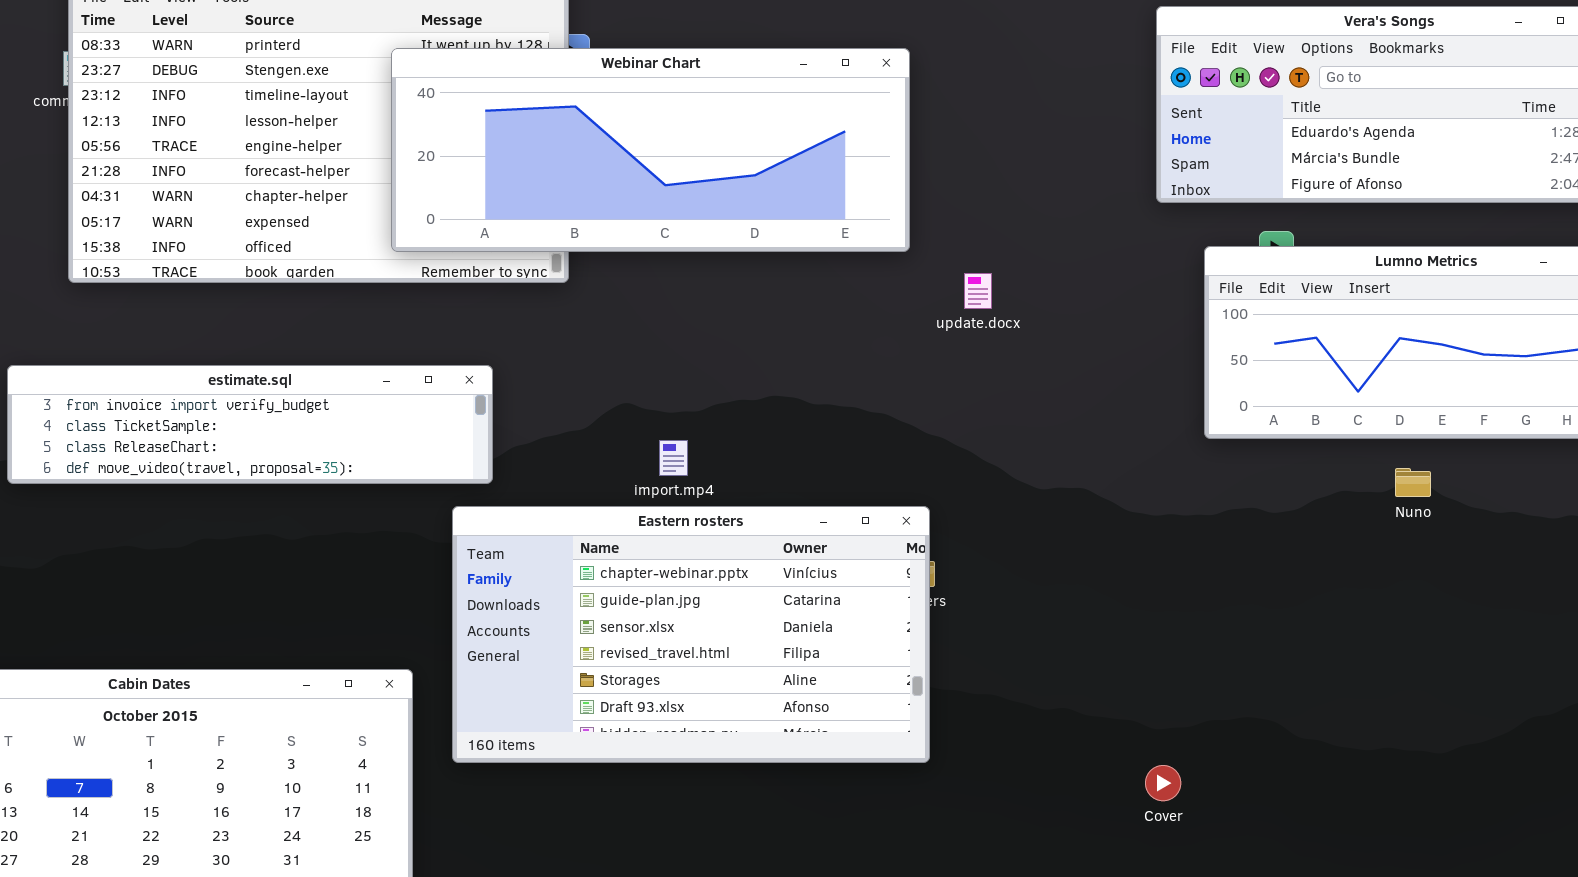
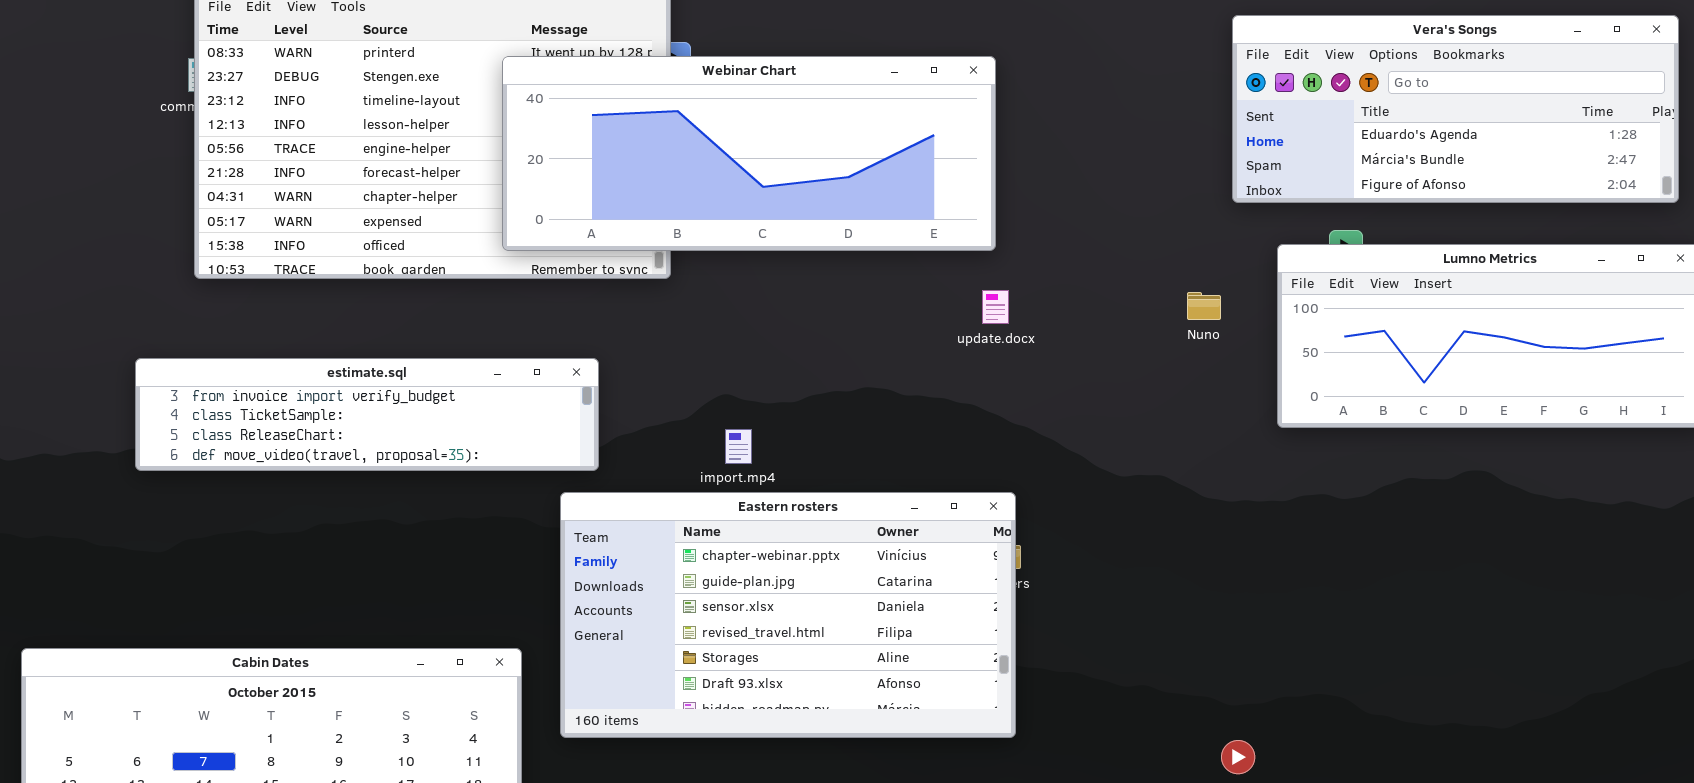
update.docx: [964,273,992,309] -> [982,290,1009,324], moved
import.mp4: [659,440,688,476] -> [725,429,752,464], moved
Nuno: [1395,468,1431,497] -> [1187,292,1221,320], moved

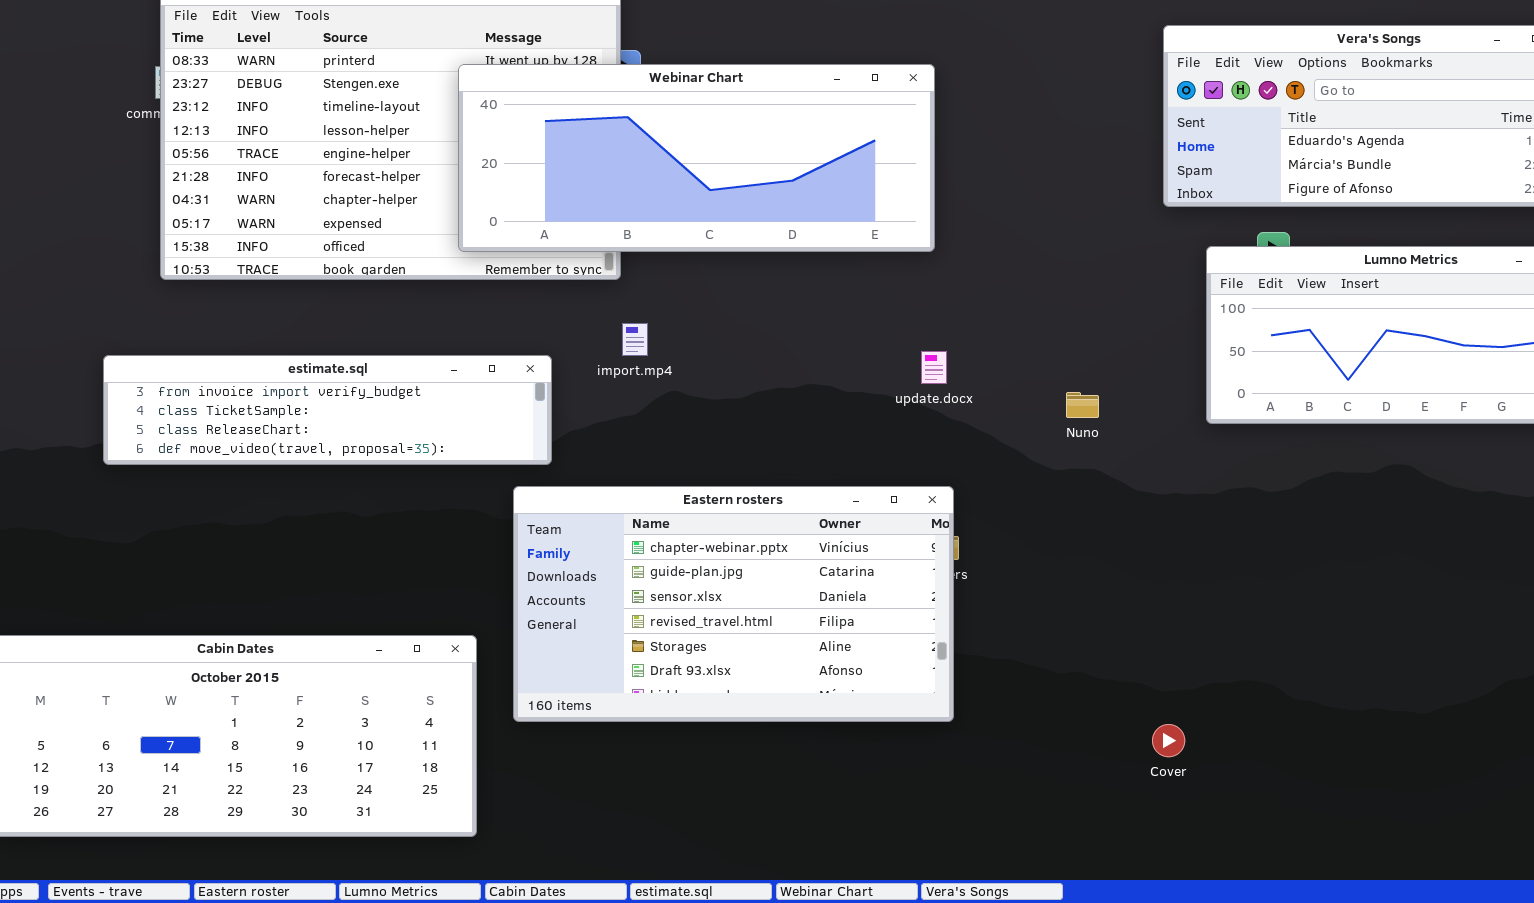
update.docx: [982,290,1009,324] -> [921,351,947,384], moved
Nuno: [1187,292,1221,320] -> [1066,392,1099,418], moved
import.mp4: [725,429,752,464] -> [622,323,648,356], moved

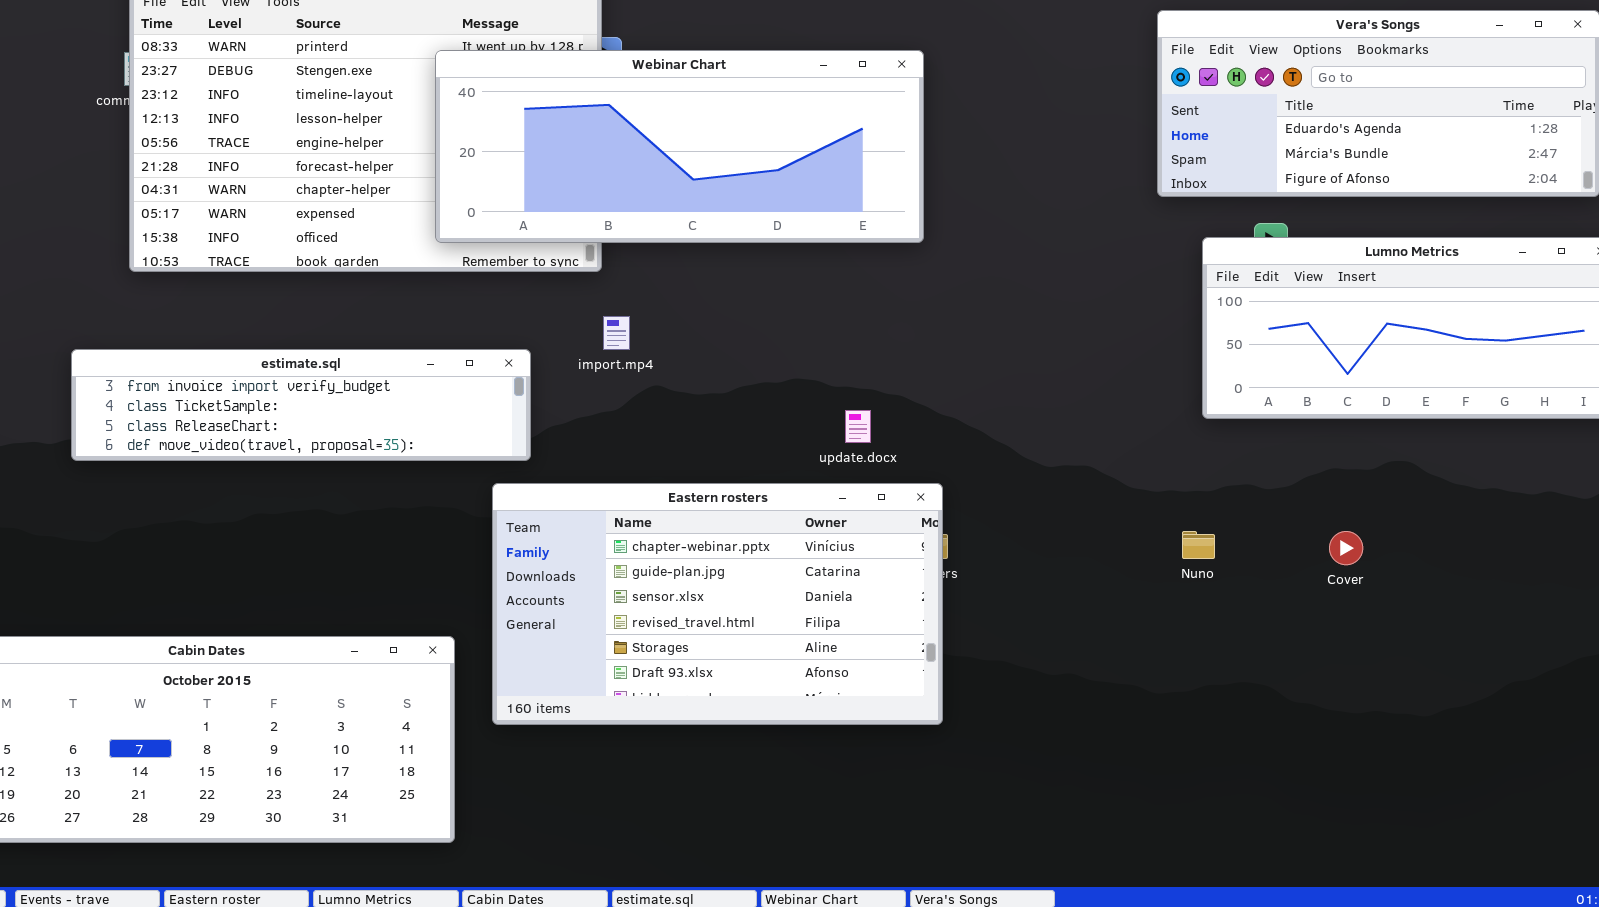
update.docx: [921,351,947,384] -> [845,410,871,443], moved
Nuno: [1066,392,1099,418] -> [1182,531,1215,559], moved
Cover: [1152,724,1185,757] -> [1329,531,1363,565], moved

